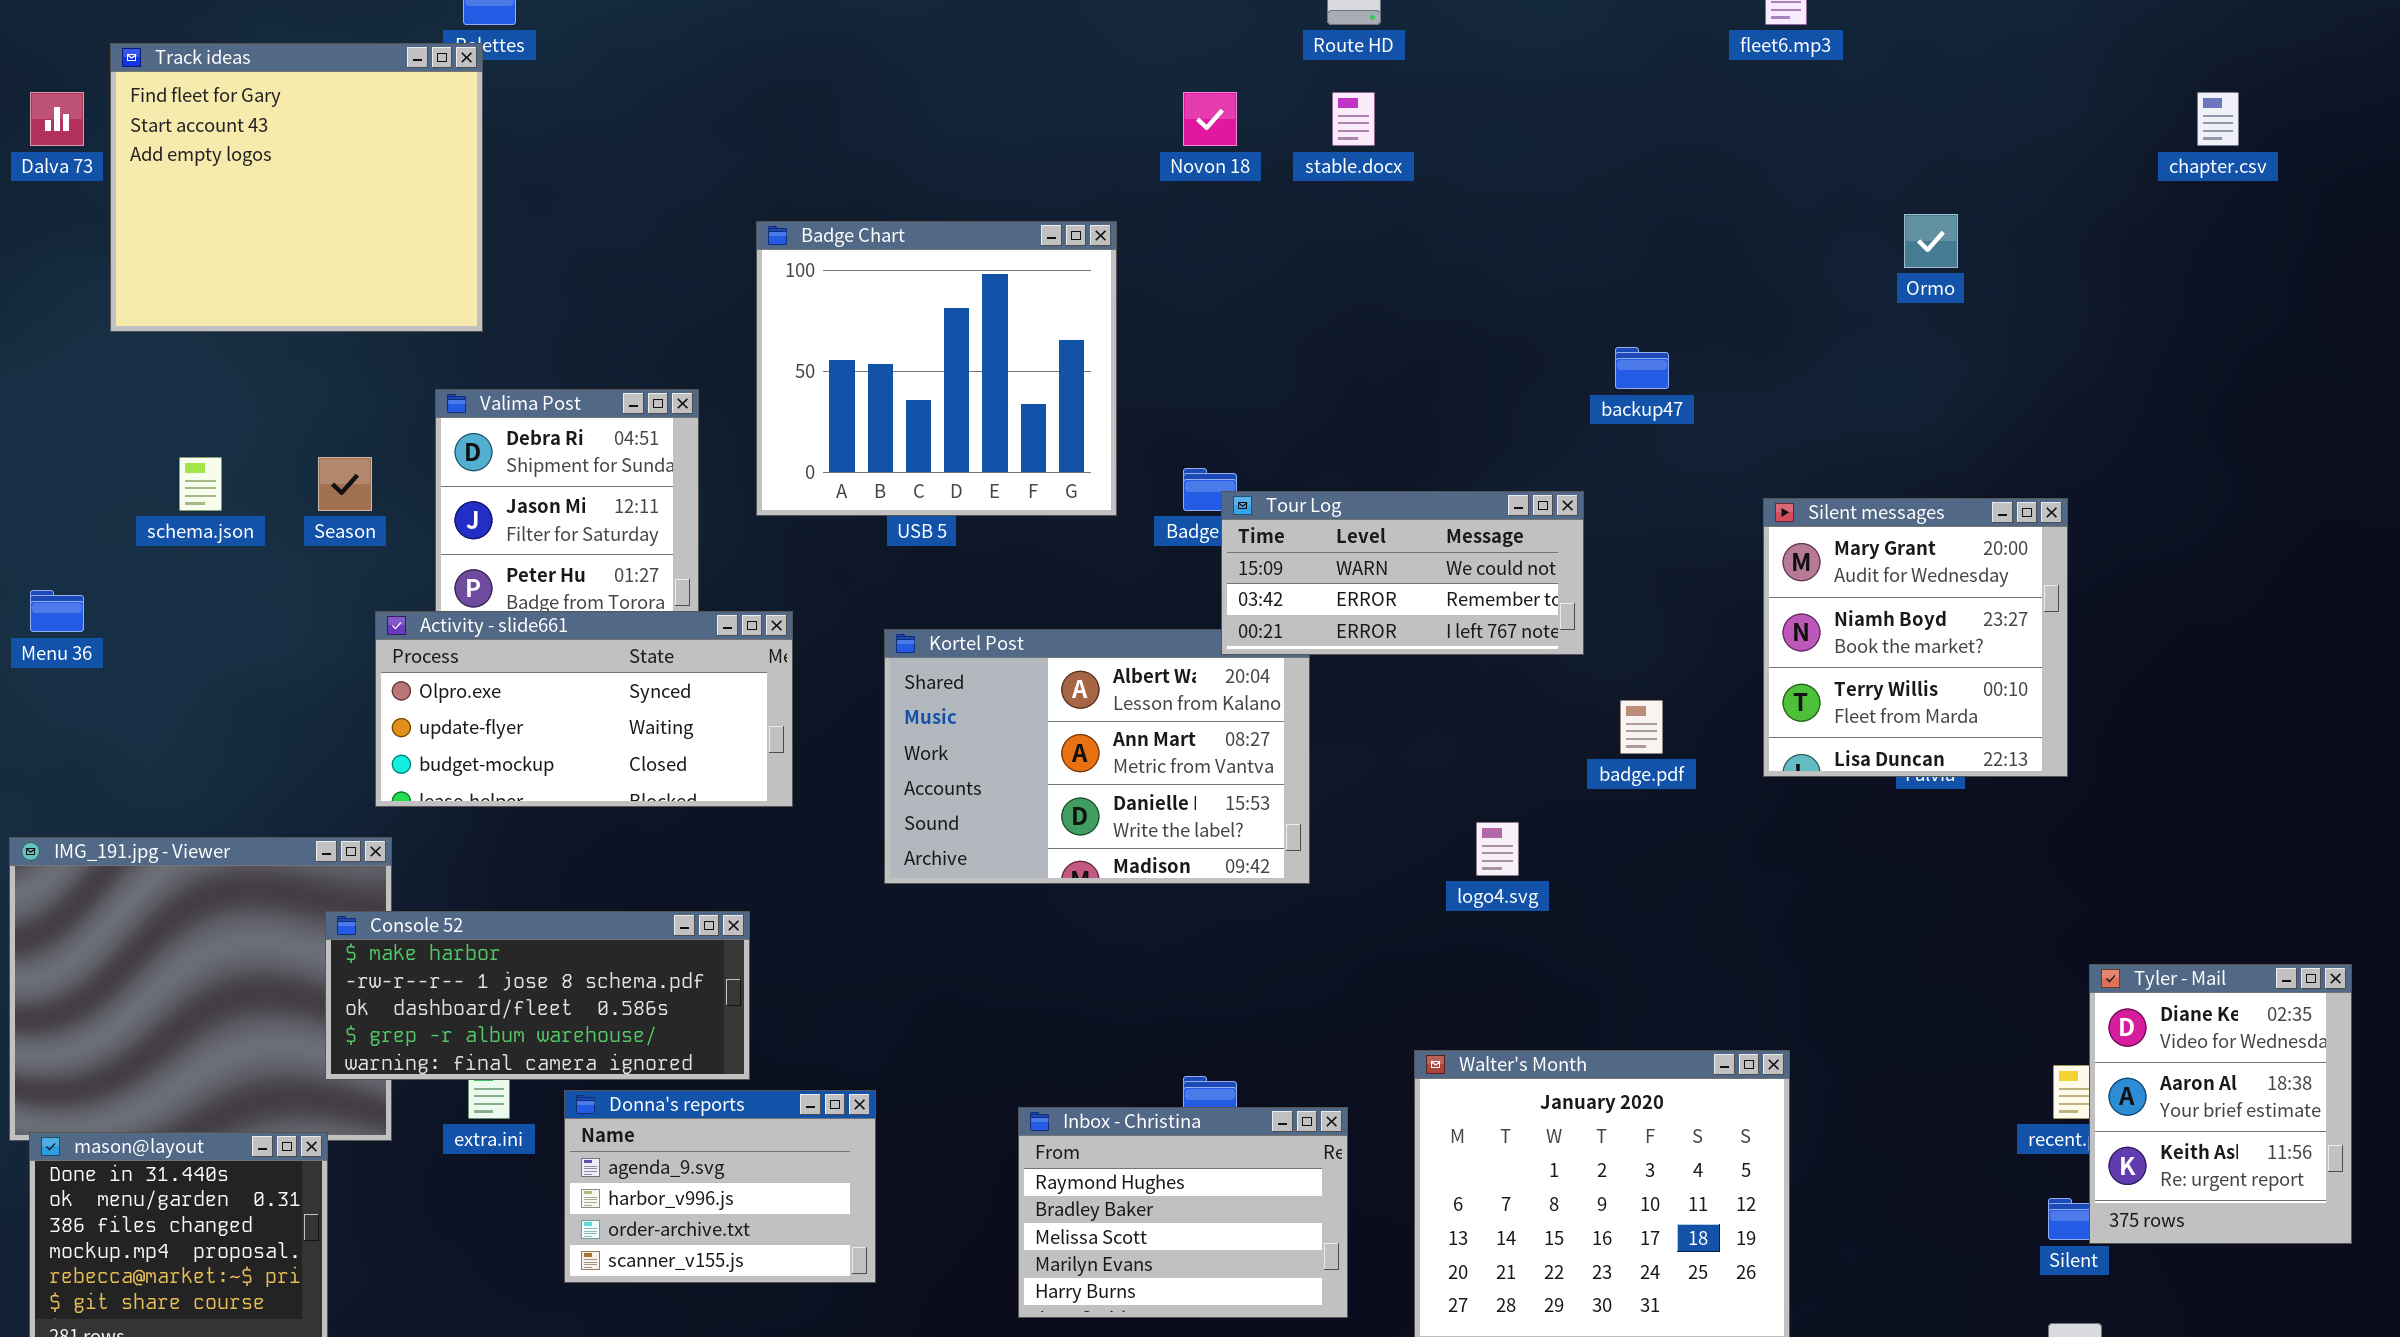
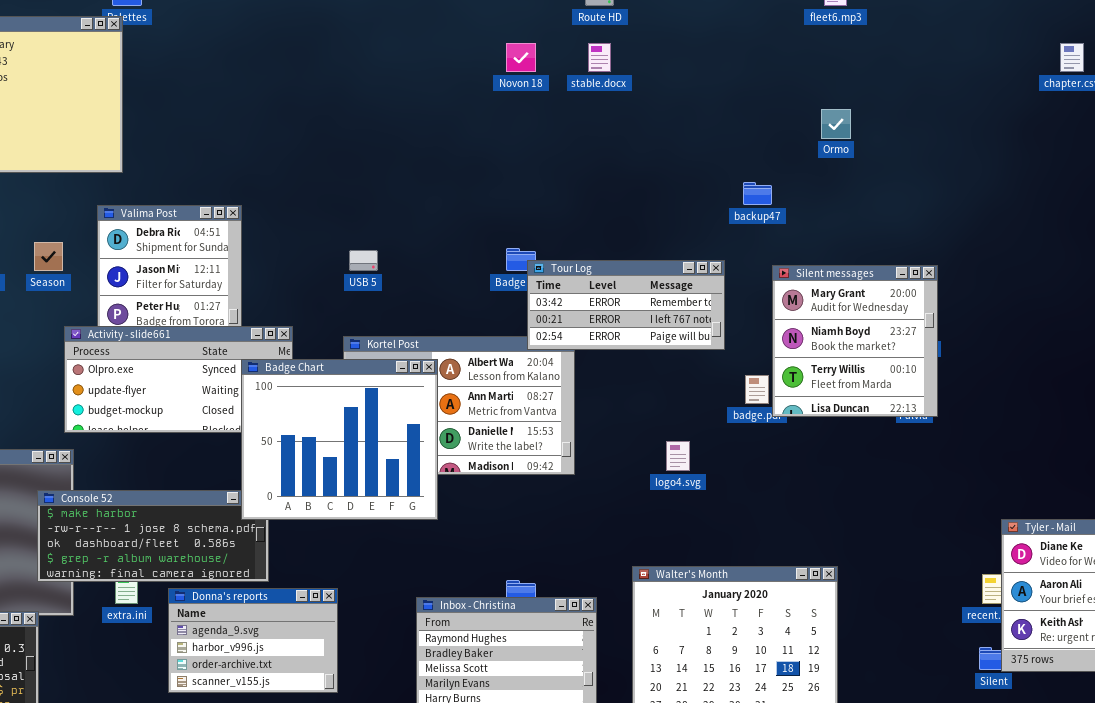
Ormo: [1904,214,1958,268] -> [821,109,851,139], moved
Badge Chart: [756,221,1117,516] -> [241,359,438,520], moved
Tour Log: [1221,491,1584,655] -> [527,260,725,350], scrolled down 1 row
Silent messages: [1763,498,2068,777] -> [772,265,938,417], moved

